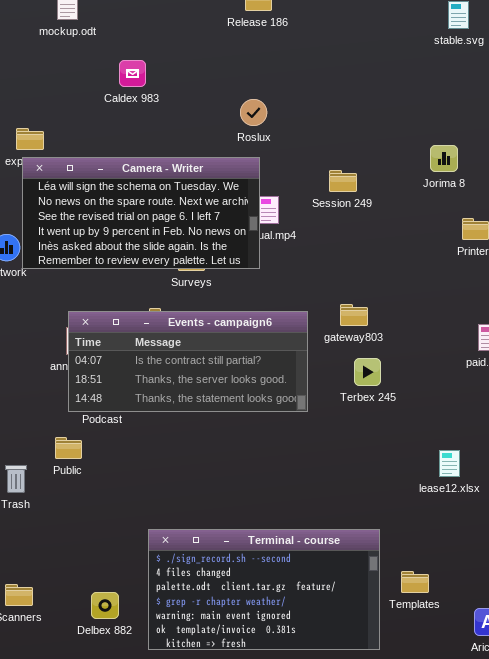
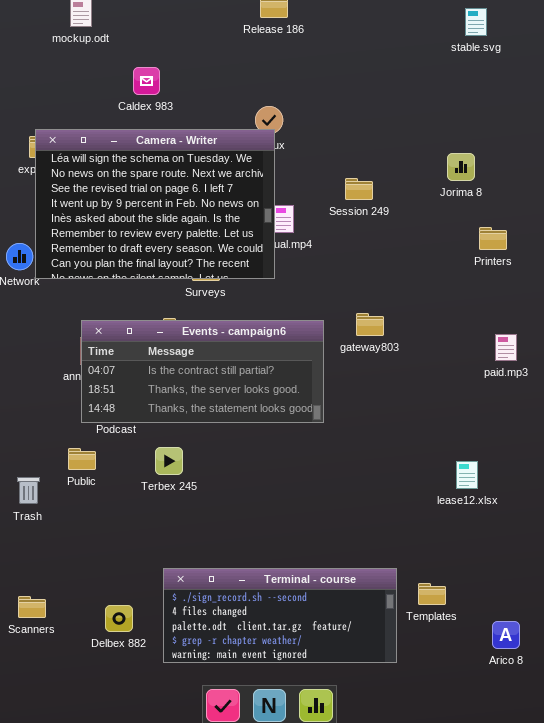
Camera - Writer: [22,157,260,269] -> [35,129,275,279], resized
Terbex 245: [354,358,381,386] -> [155,447,183,475], moved
Terminal - course: [148,529,380,650] -> [163,568,397,663], resized

